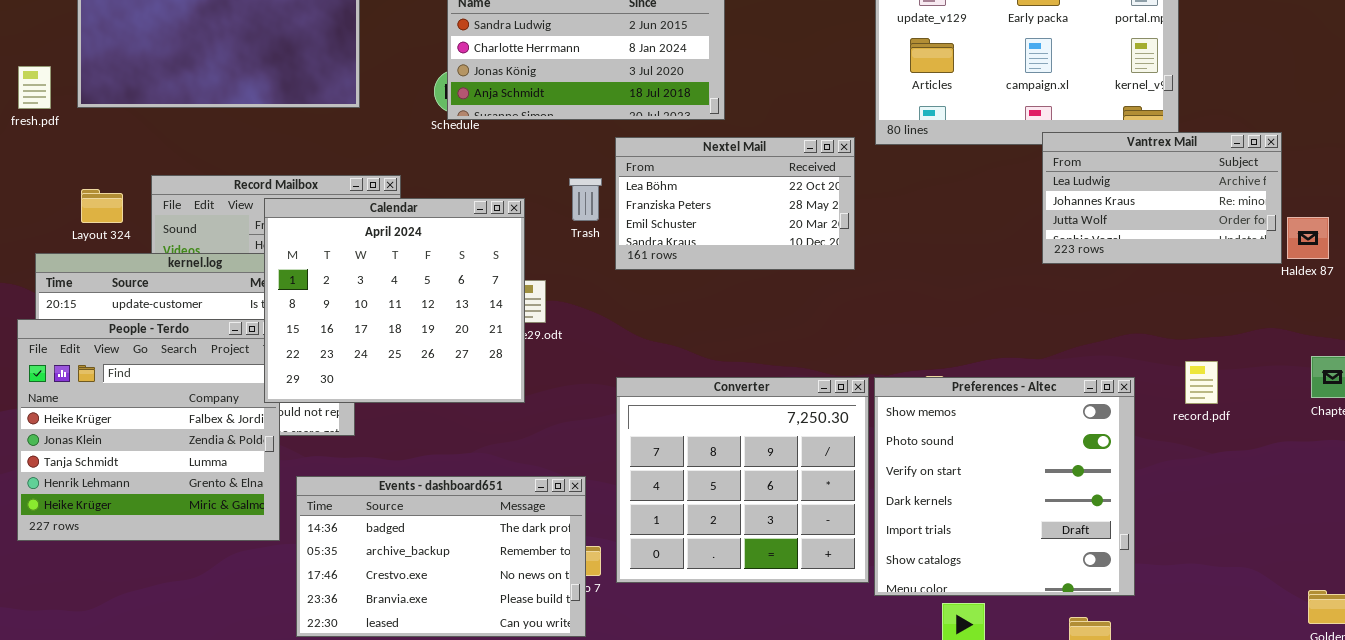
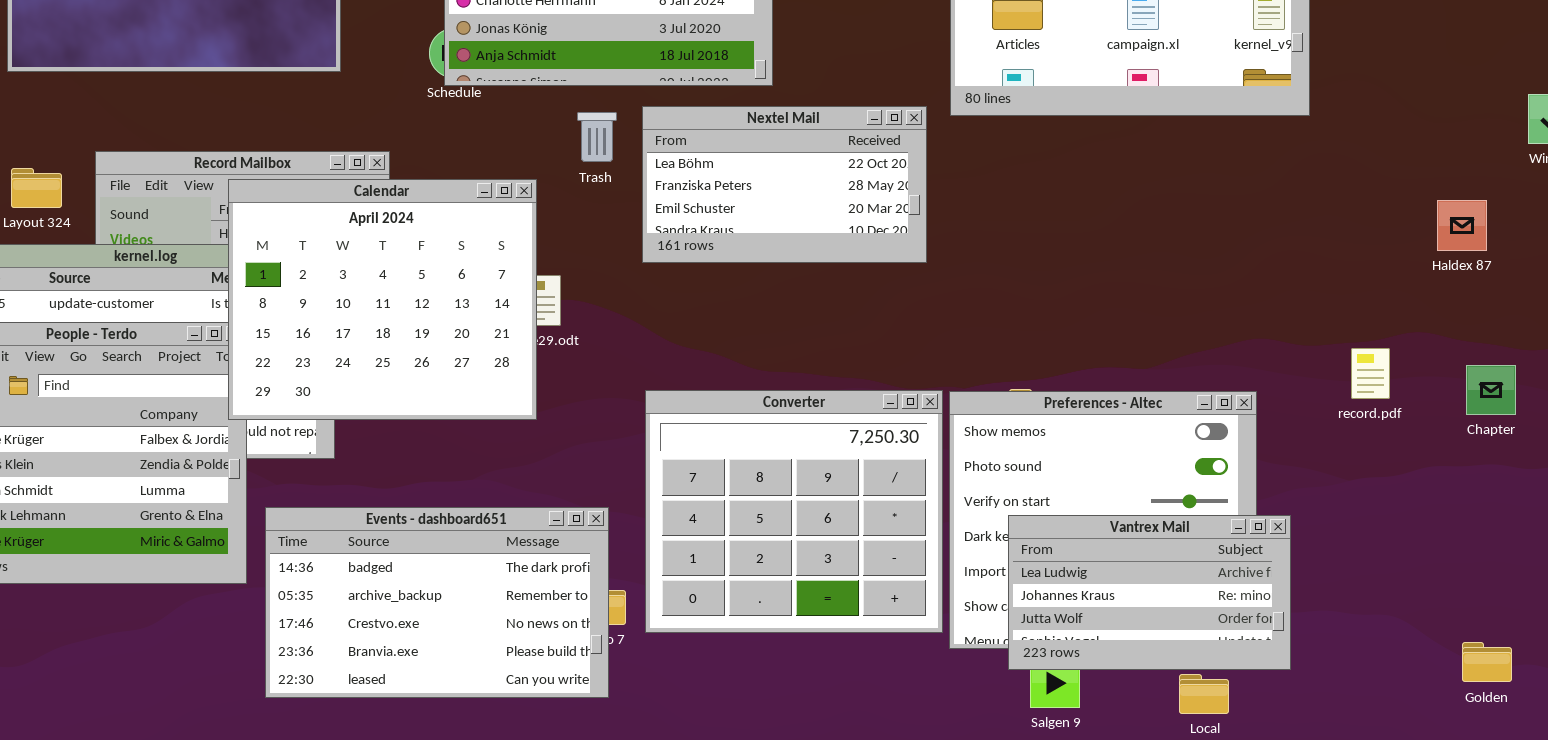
Vantrex Mail: [1042,132,1282,264] -> [1008,515,1291,670], moved
Trash: [569,178,602,221] -> [577,112,617,162], moved
record.pdf: [1185,361,1218,404] -> [1351,348,1390,399], moved

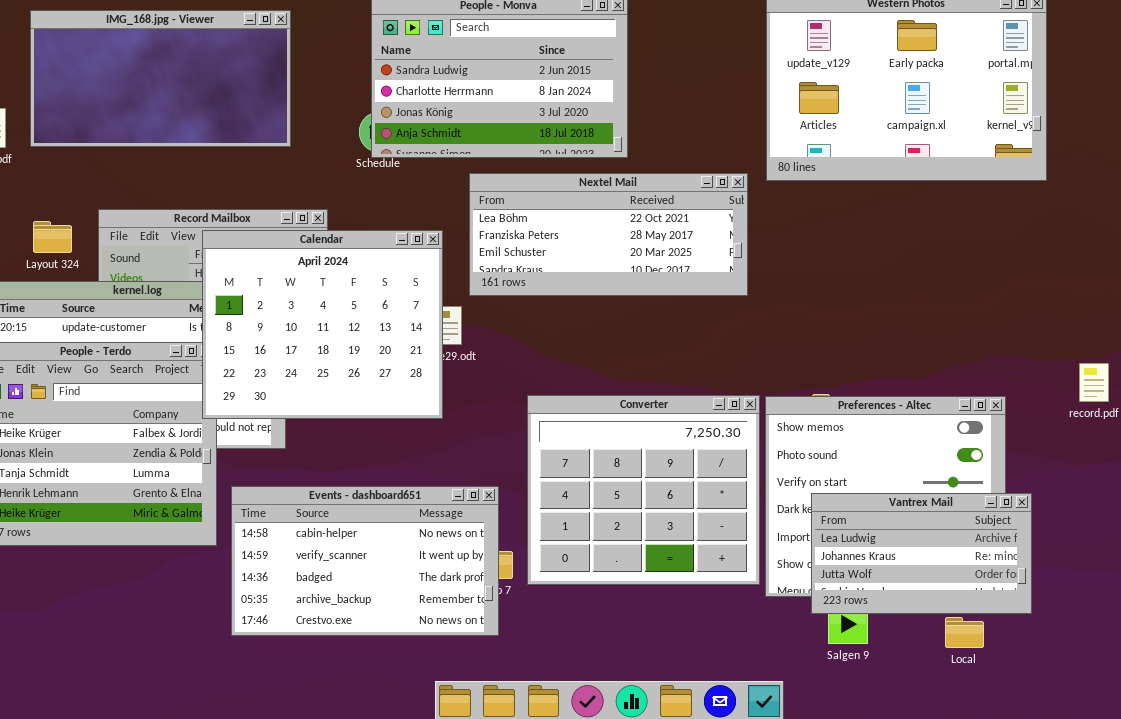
Nextel Mail: [642,106,927,263] -> [469,173,748,296], resized
Events - dashboard651: [265,507,609,698] -> [231,486,499,636], scrolled up 2 rows

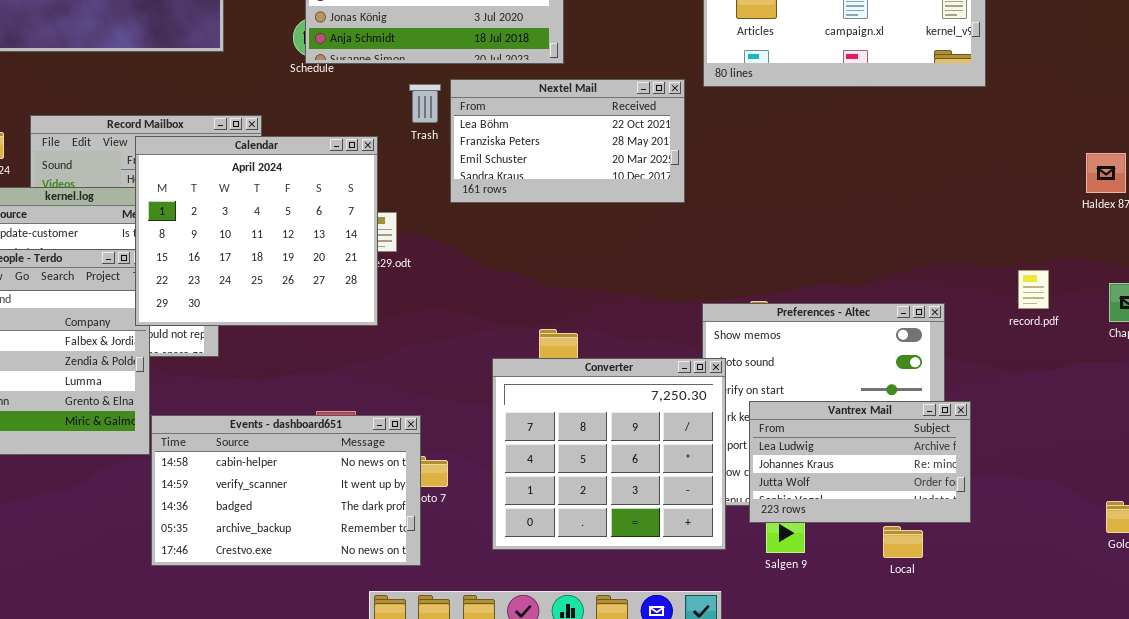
Nextel Mail: [469,173,748,296] -> [450,79,685,203], resized
Converter: [527,395,760,585] -> [492,358,726,550], moved
Events - dashboard651: [231,486,499,636] -> [151,415,421,566], moved

